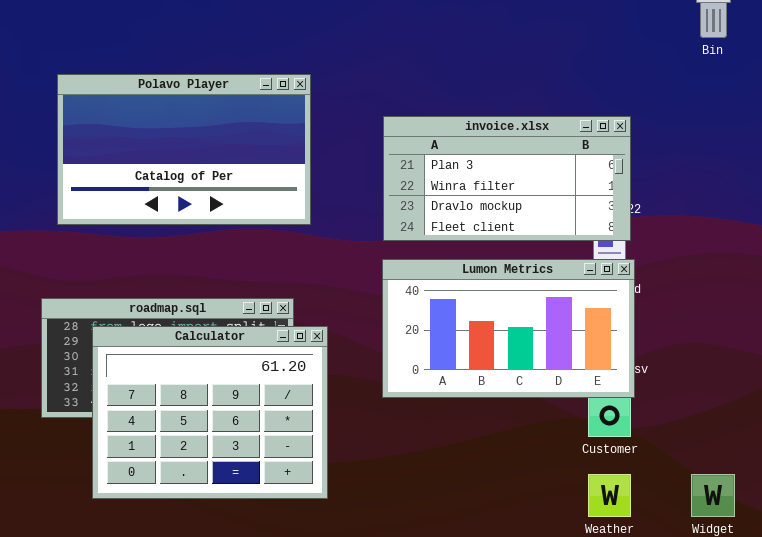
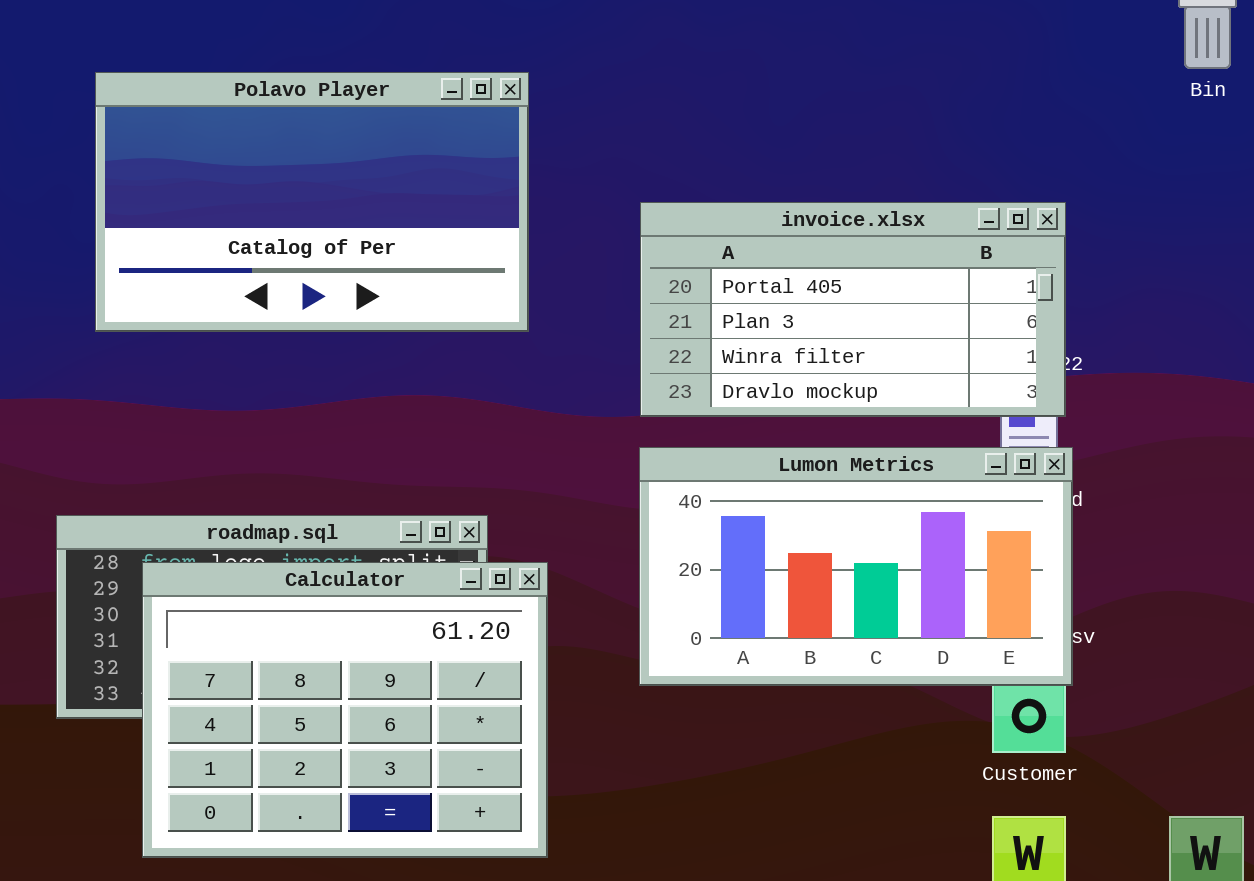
Polavo Player: [57,74,311,225] -> [95,72,529,332], moved
invoice.xlsx: [383,116,631,241] -> [640,202,1066,417], scrolled up 1 row

